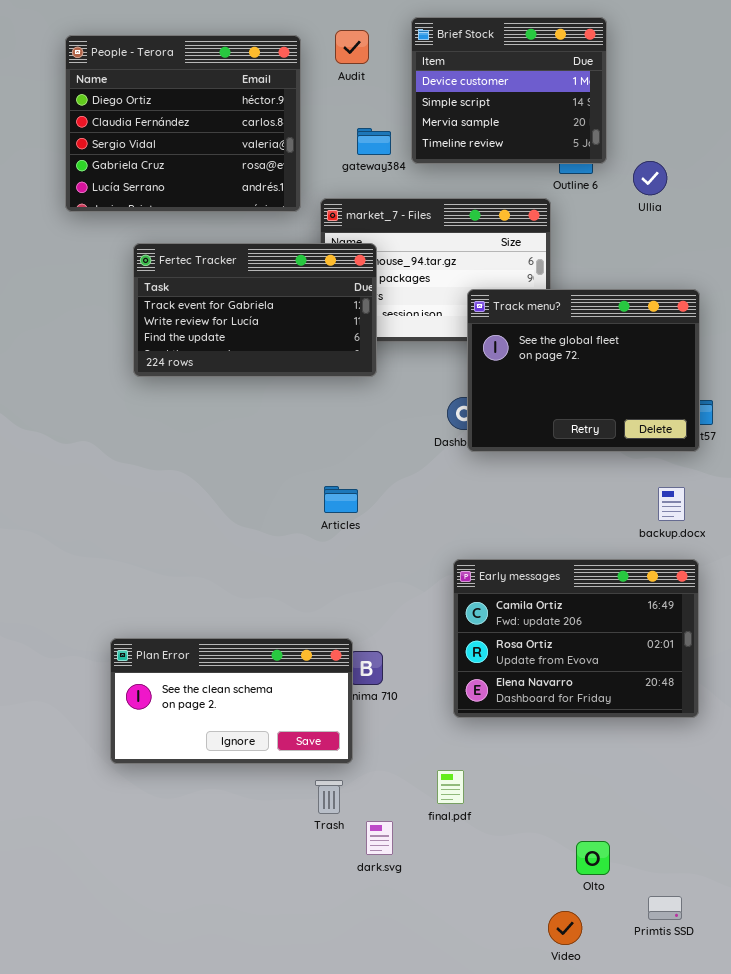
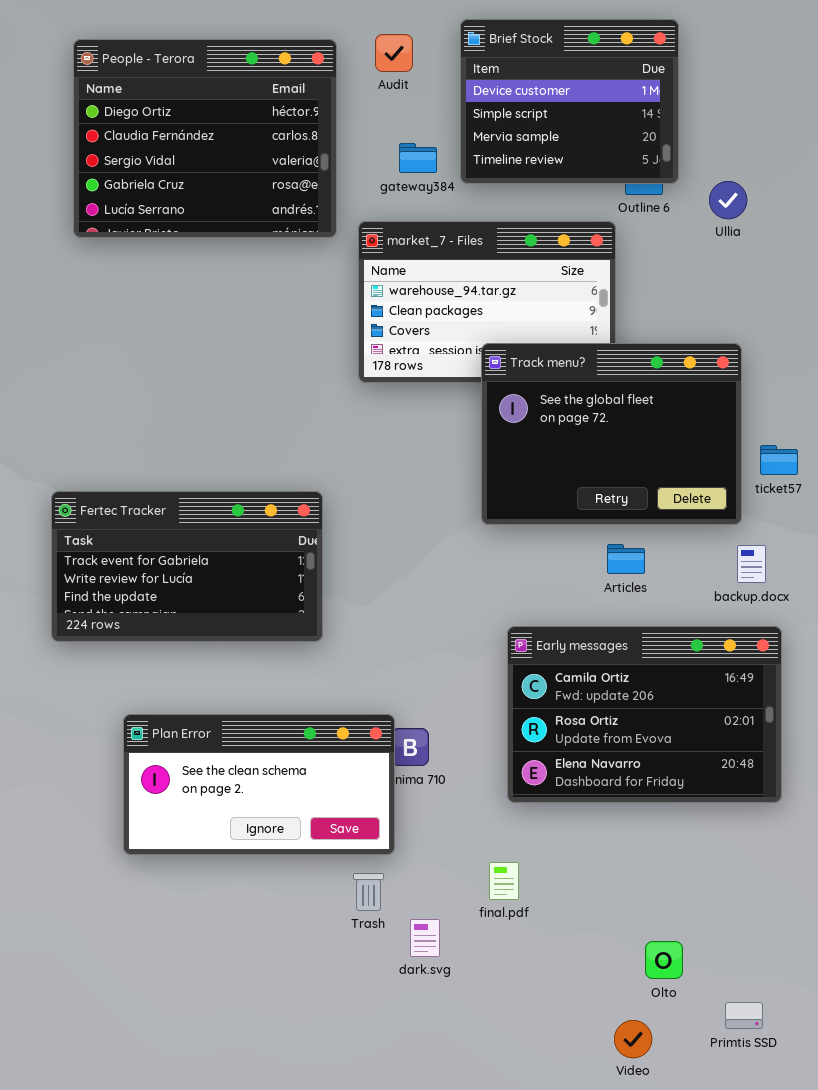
Fertec Tracker: [133,243,377,377] -> [51,491,323,642], moved
Track menu?: [467,289,700,452] -> [481,343,742,525], moved
Articles: [324,486,358,513] -> [607,544,645,574], moved

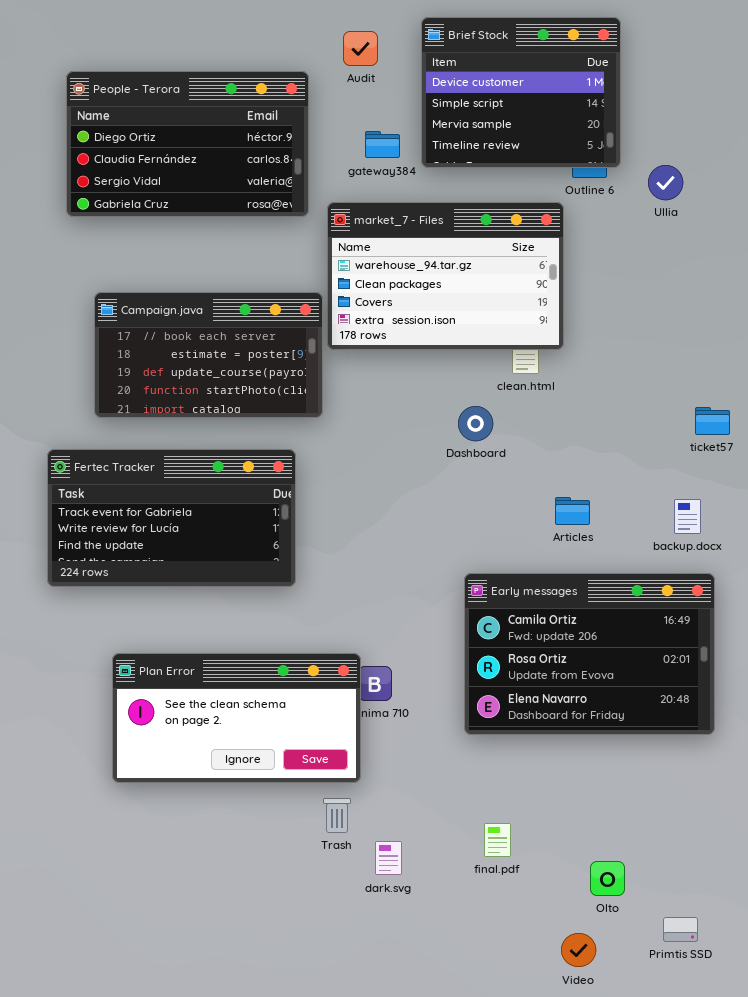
People - Terora: [73,39,337,238] -> [66,71,309,217], resized
Campaign.java: none -> [94,292,323,418], opened
Track menu?: [481,343,742,525] -> none, closed
final.pdf: [489,862,519,900] -> [484,823,511,857], moved

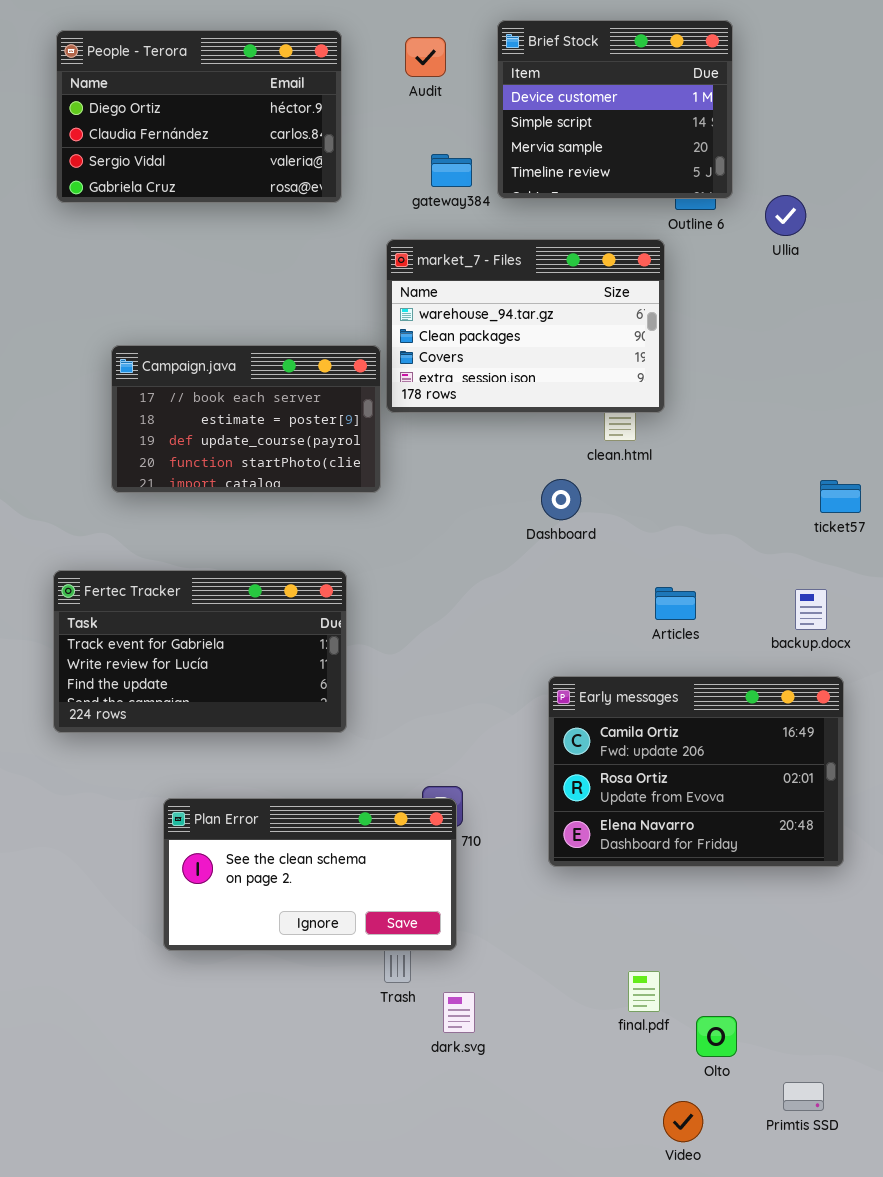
People - Terora: [66,71,309,217] -> [56,30,342,203], moved
Fertec Tracker: [47,449,296,587] -> [53,570,347,733], moved
Plan Error: [112,653,361,783] -> [163,798,457,951], moved
final.pdf: [484,823,511,857] -> [628,971,660,1012], moved

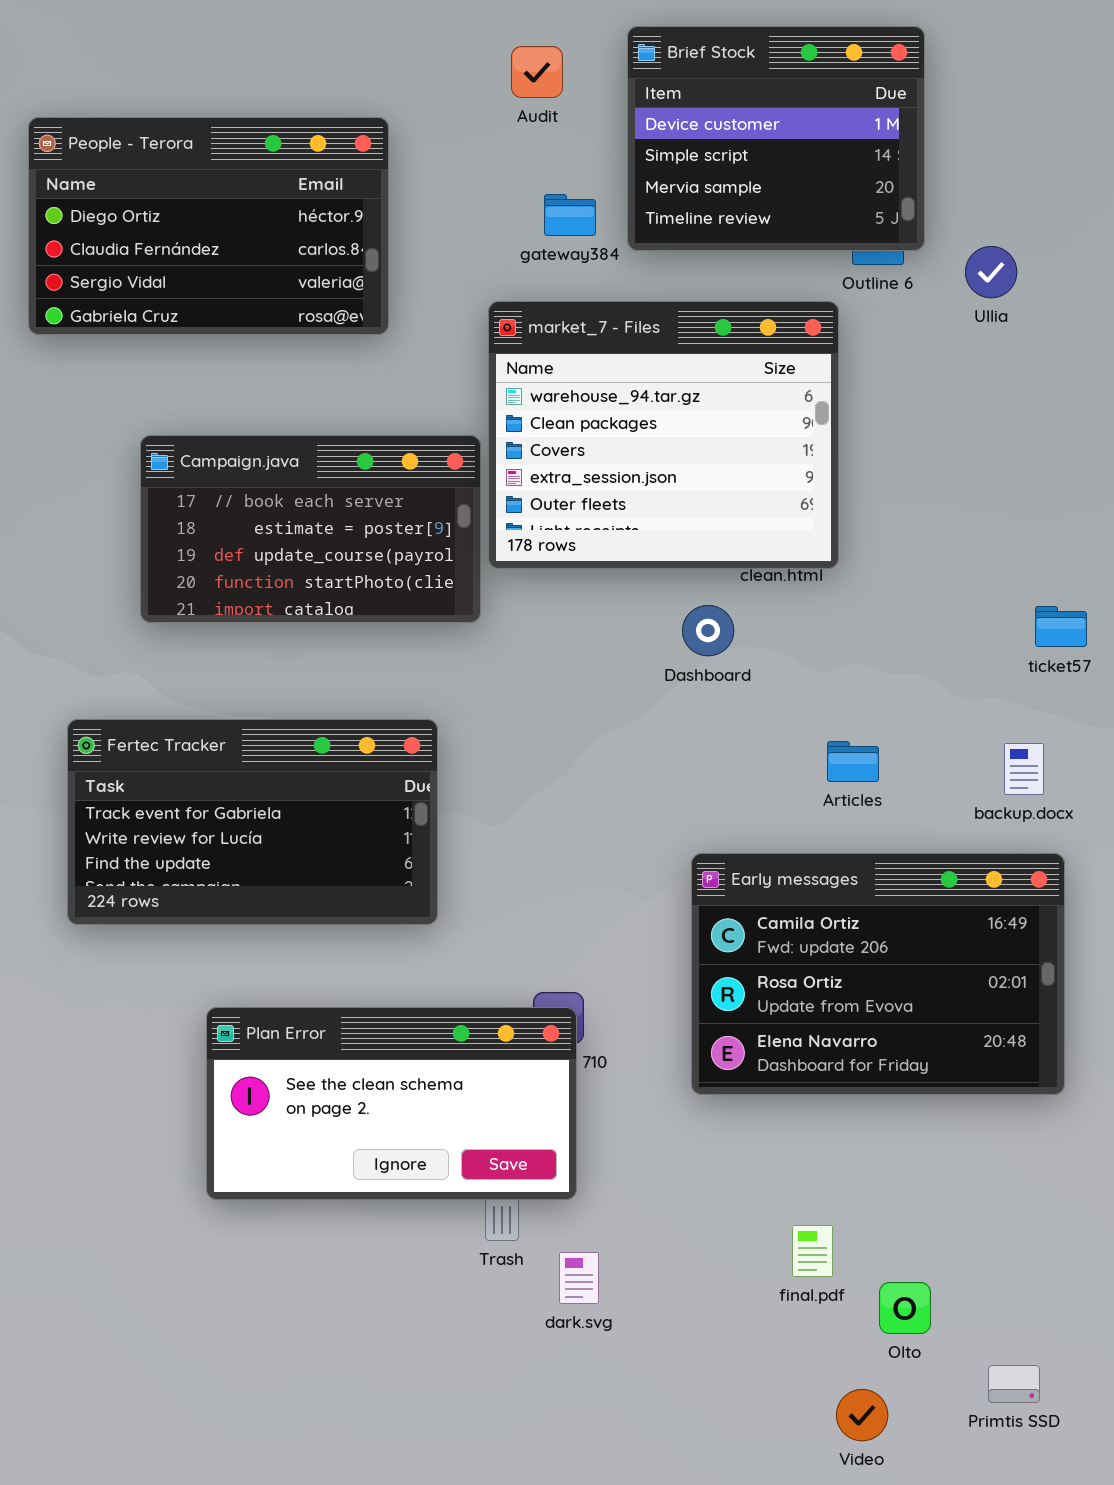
People - Terora: [56,30,342,203] -> [28,117,389,335], moved
market_7 - Files: [386,239,665,413] -> [488,301,839,569], resized

